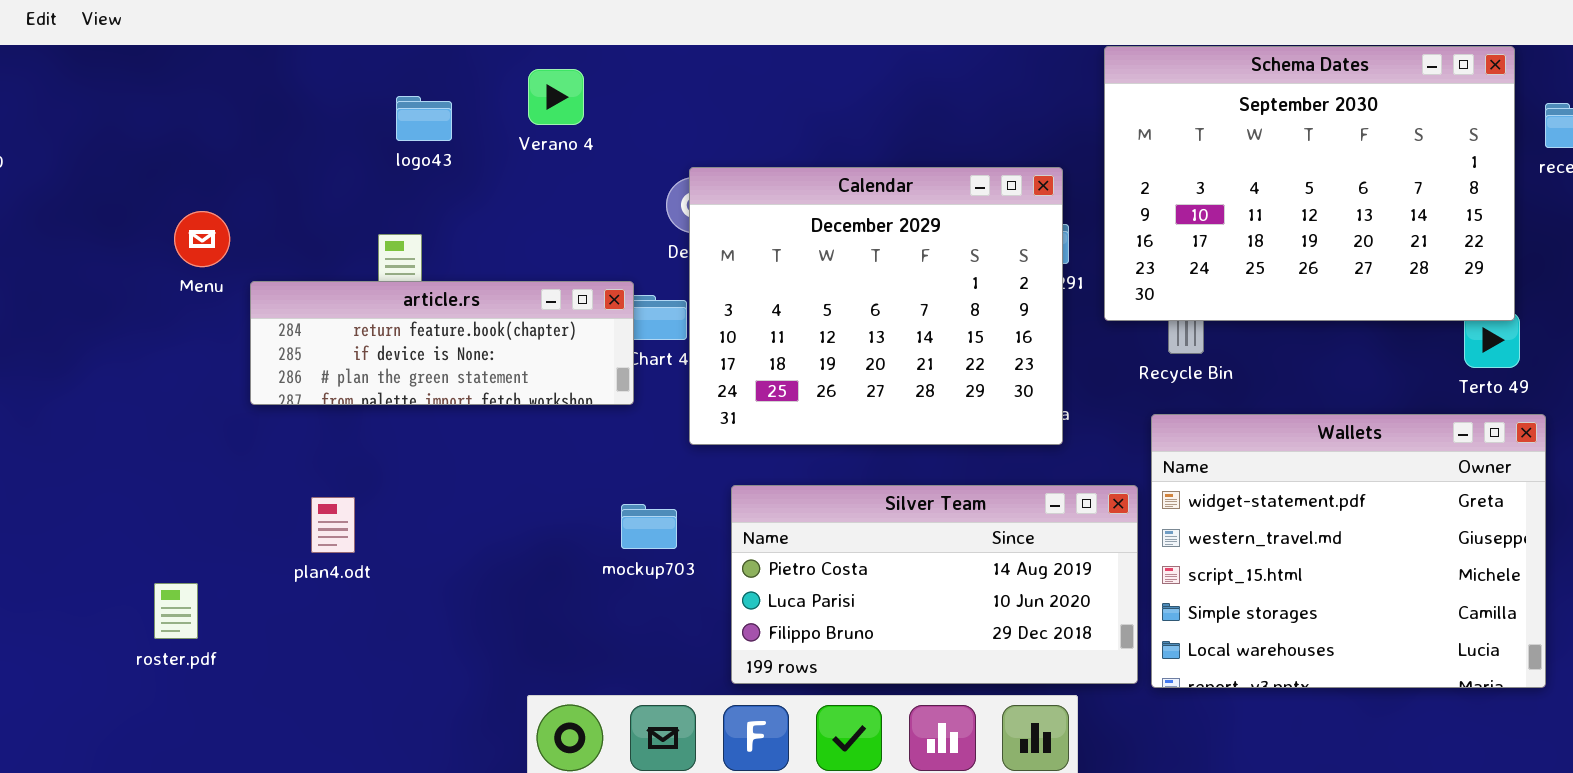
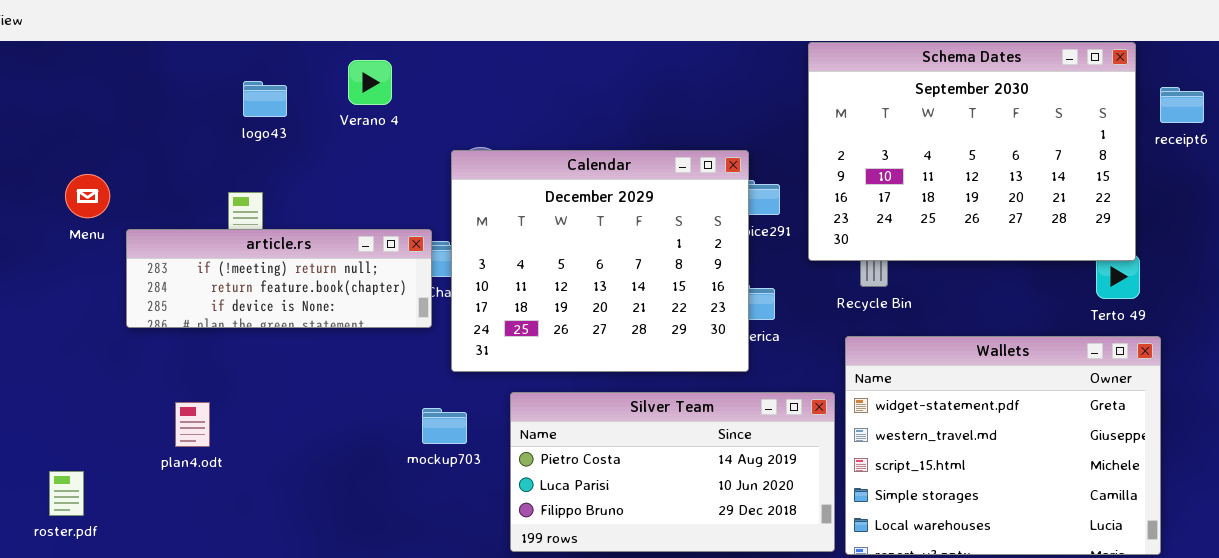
Calendar: [689,167,1063,445] -> [451,150,749,372], moved
article.rs: [250,281,634,405] -> [126,229,432,328], scrolled up 1 row

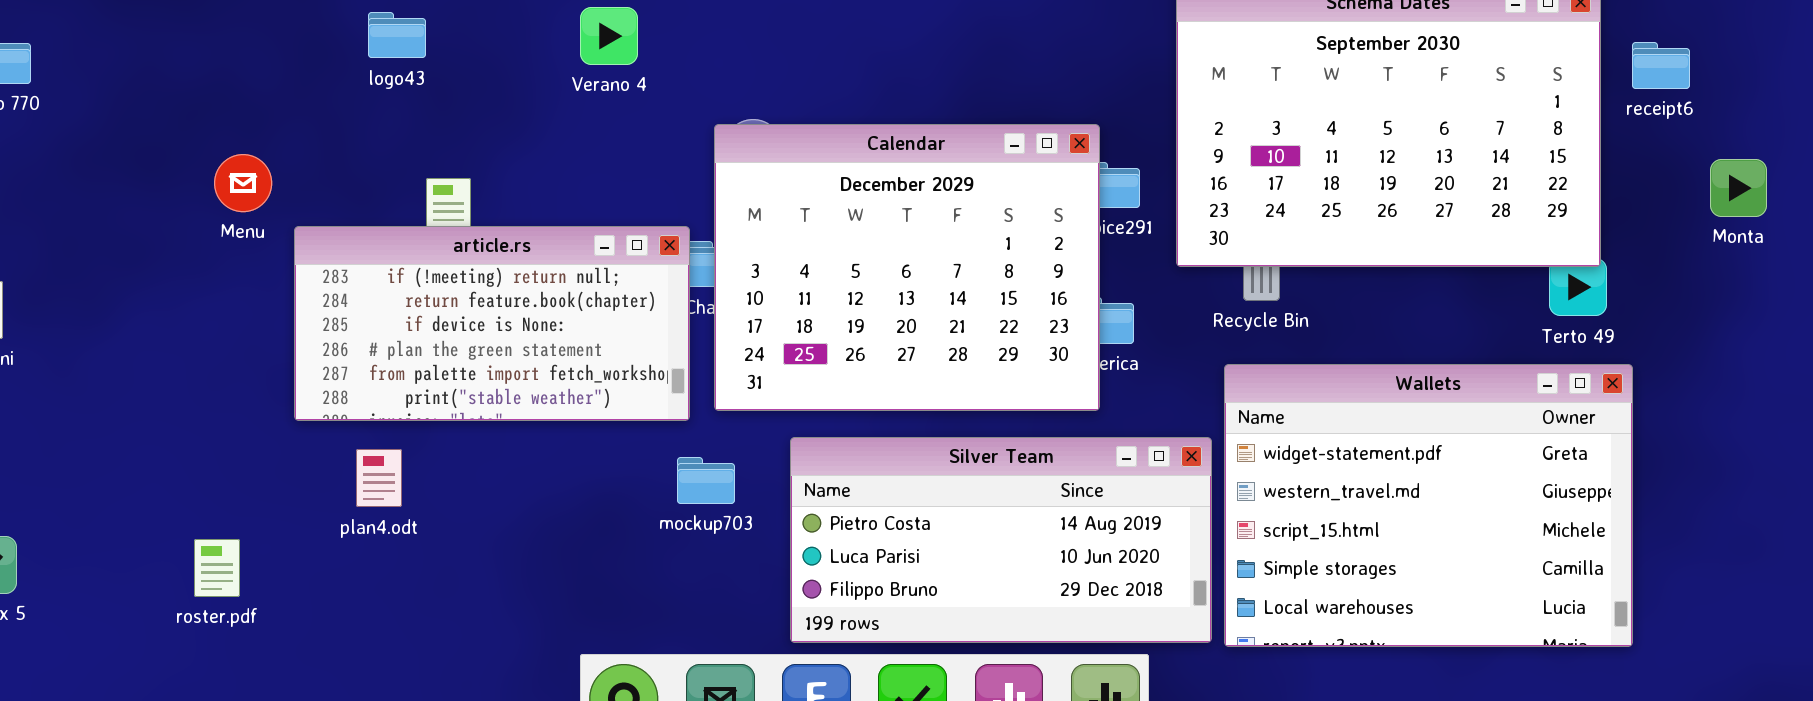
logo43: [243,81,287,117] -> [368,12,426,58], moved
article.rs: [126,229,432,328] -> [294,226,690,421], resized

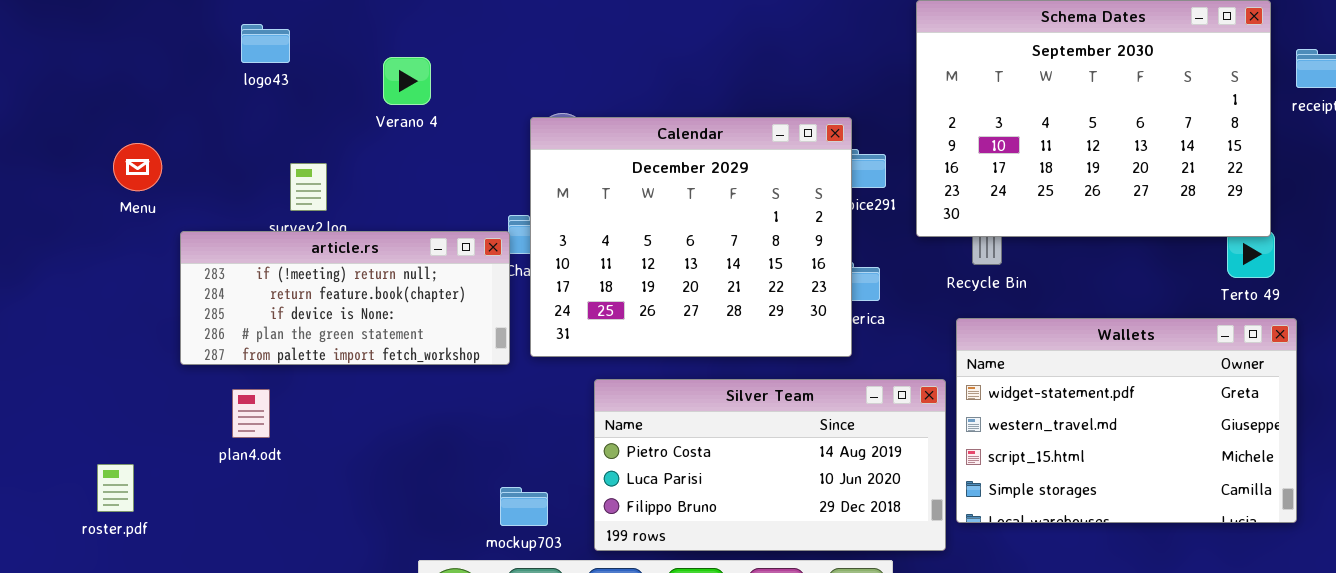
Verano 4: [580,7,638,65] -> [383,57,431,105], moved
article.rs: [294,226,690,421] -> [180,231,510,365], resized
Wallets: [1224,364,1633,647] -> [956,318,1297,523], resized
mockup703: [677,457,735,504] -> [500,487,548,526], moved

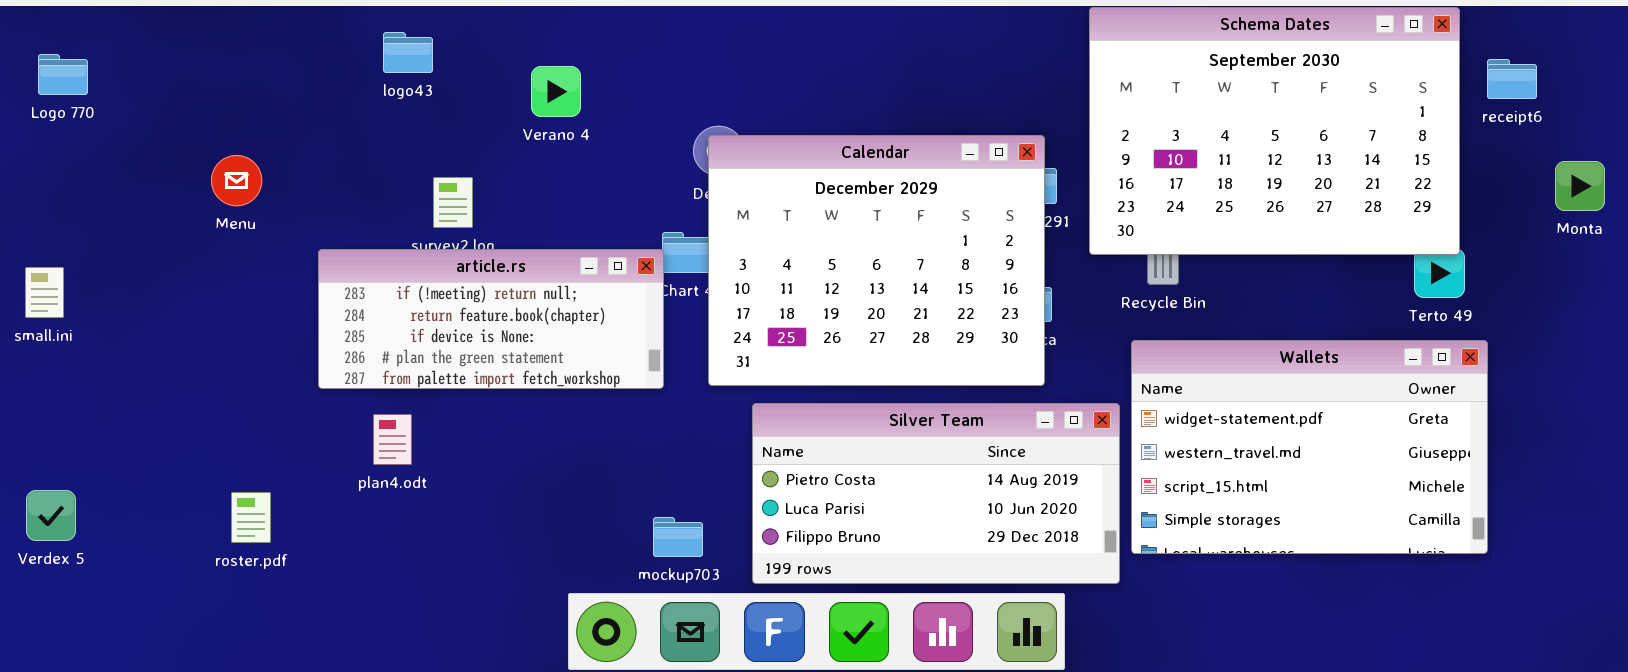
Calendar: [530,117,852,357] -> [708,135,1045,386], moved
Menu: [113,143,162,191] -> [211,155,262,206], moved

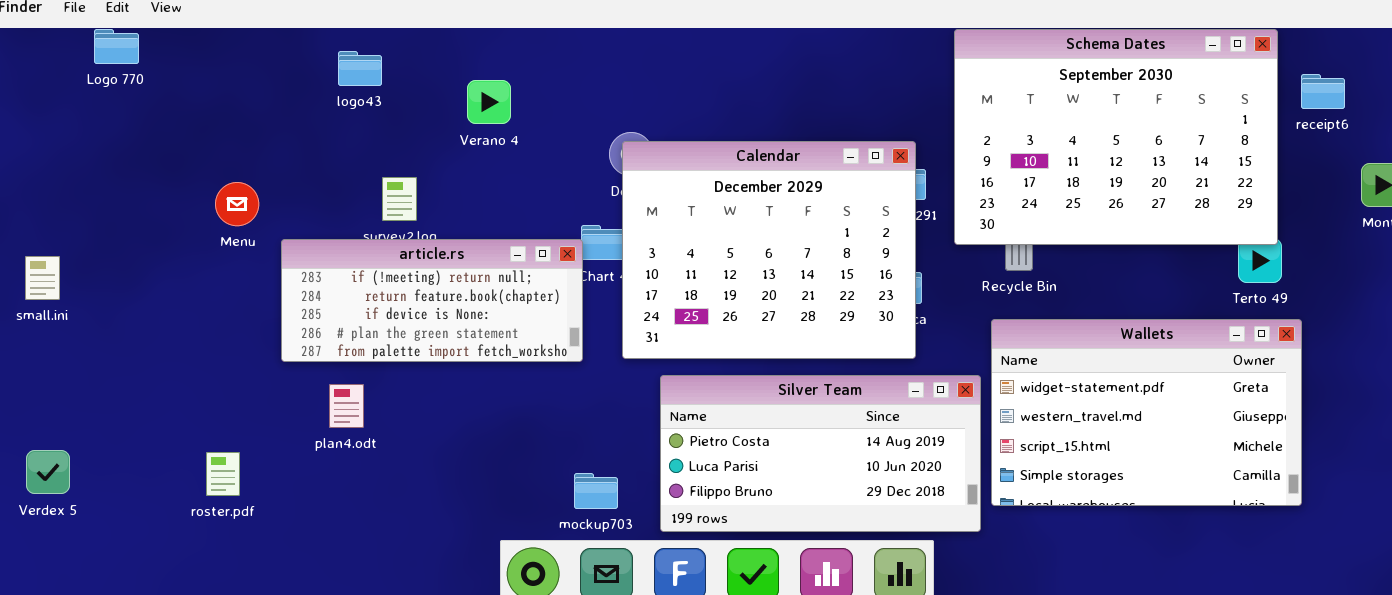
Logo 770: [38,54,88,95] -> [94,29,139,64], moved
Menu: [211,155,262,206] -> [215,182,259,226], moved

